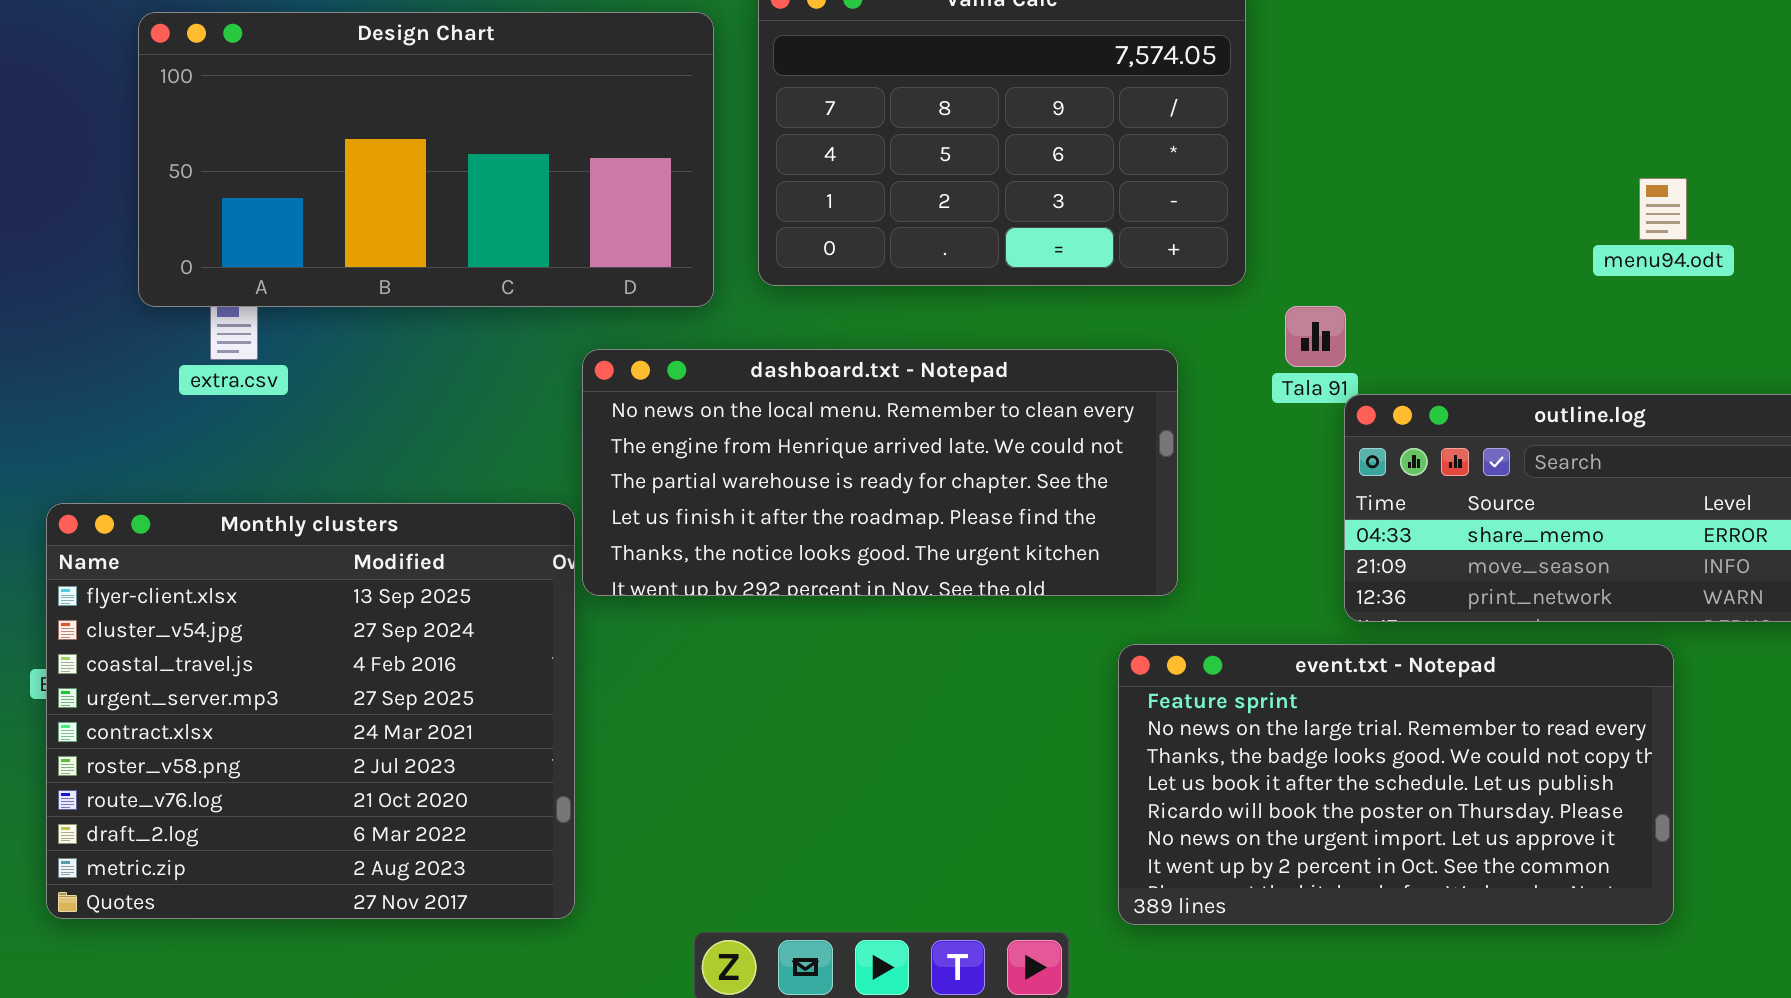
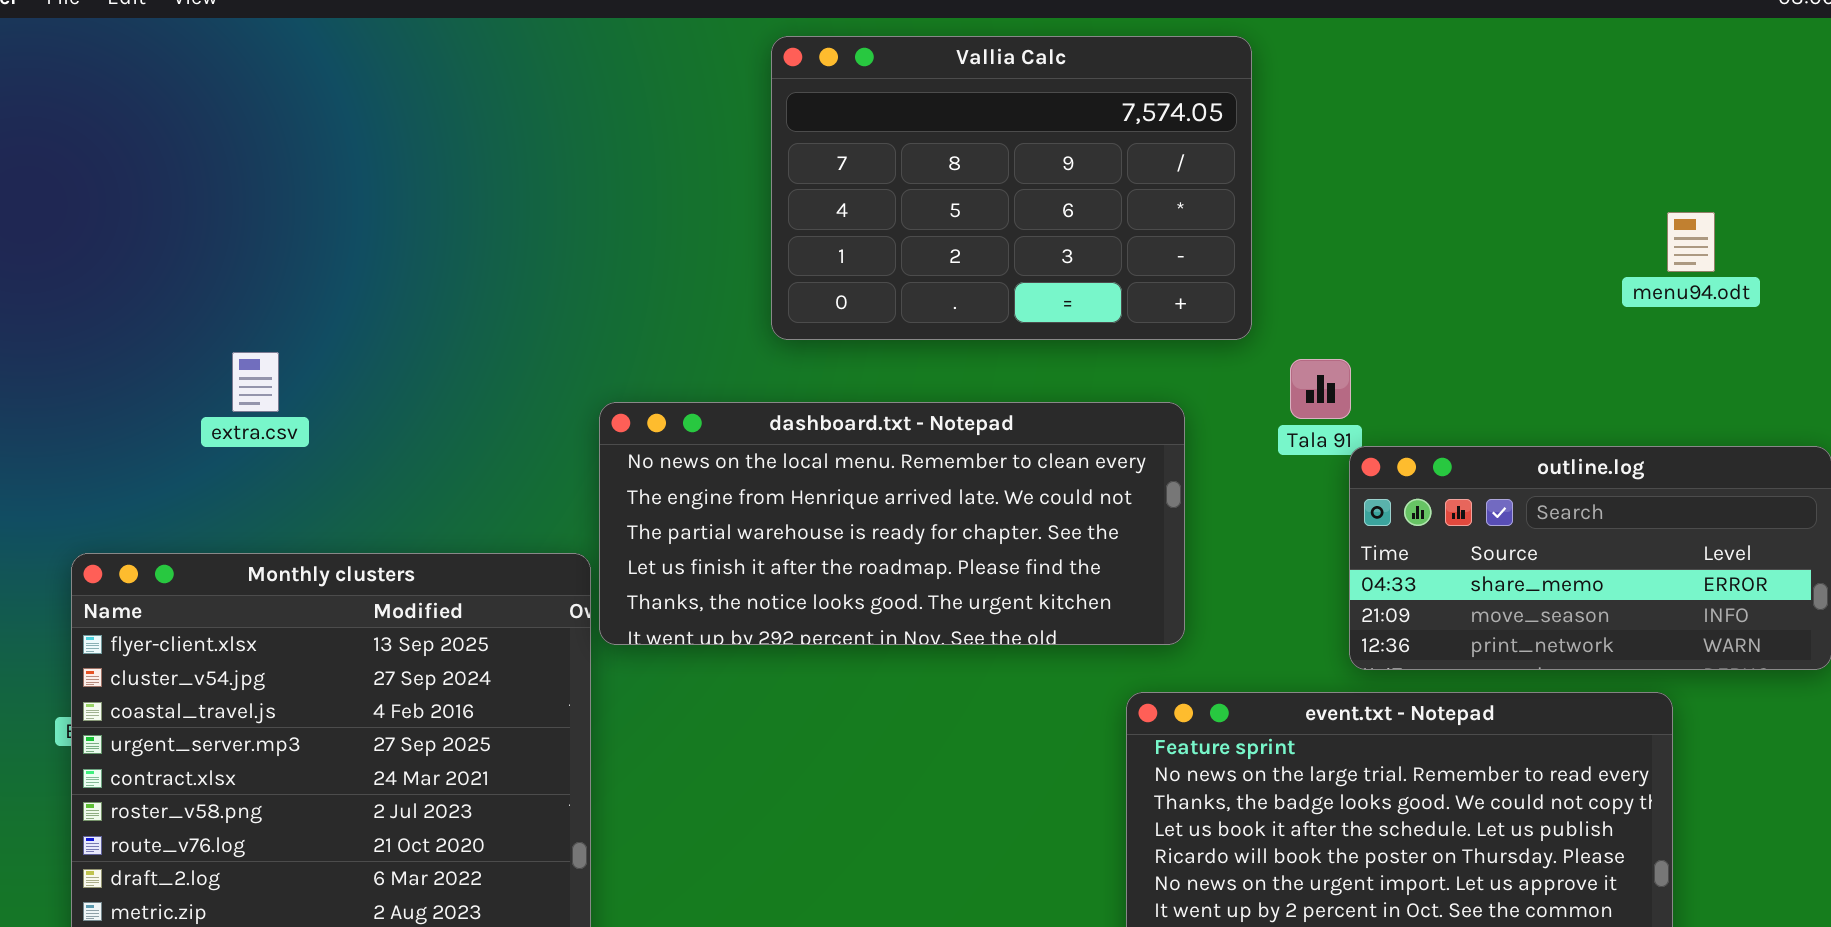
Design Chart: [138,12,714,307] -> none, closed
menu94.odt: [1639,178,1687,240] -> [1667,212,1715,272], moved

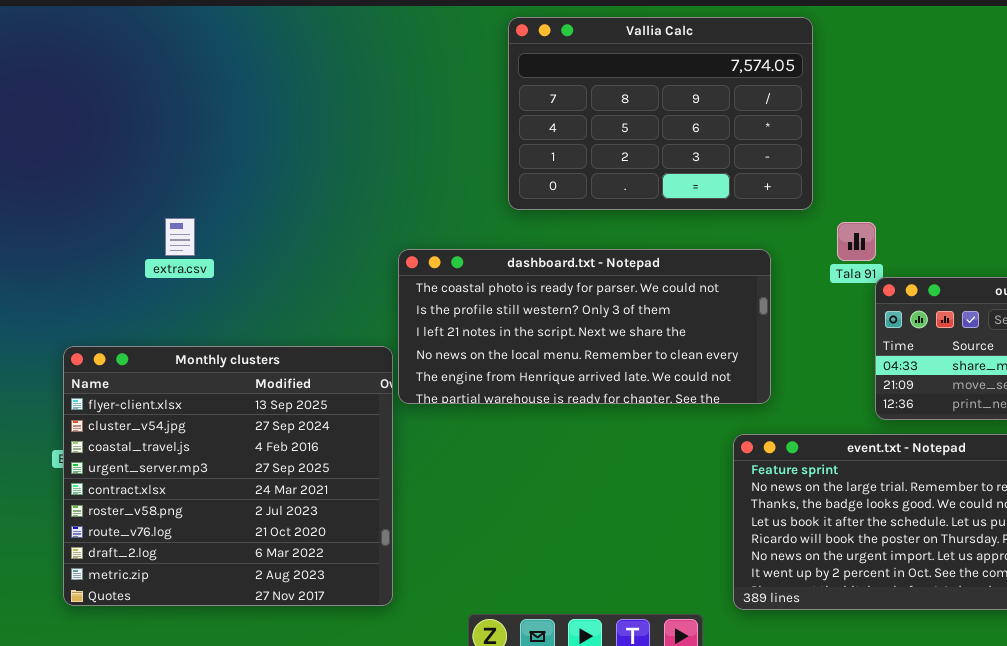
dashboard.txt - Notepad: [599,402,1185,645] -> [398,249,771,404], scrolled up 3 rows

